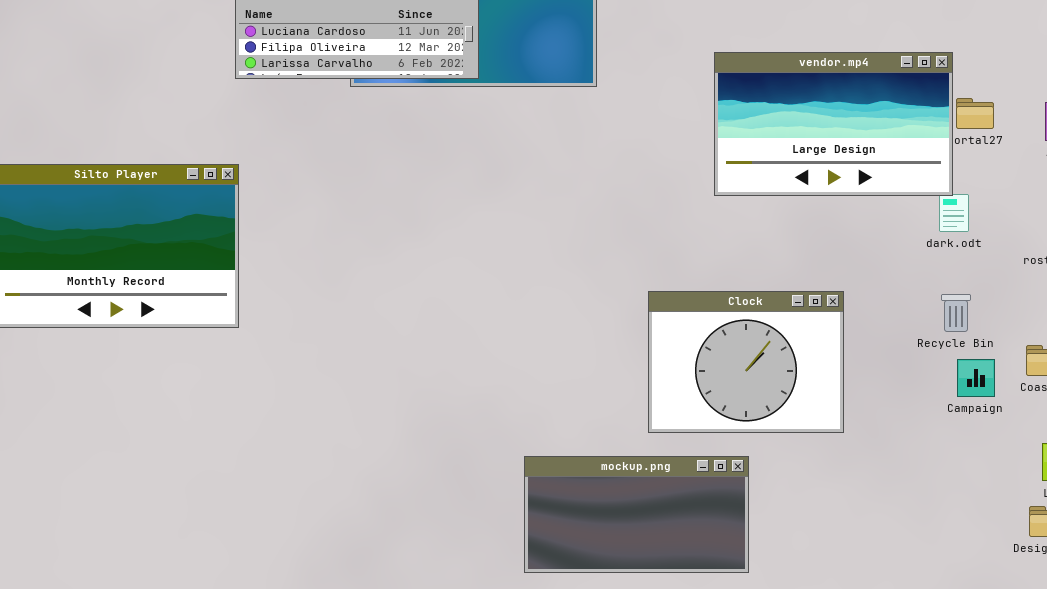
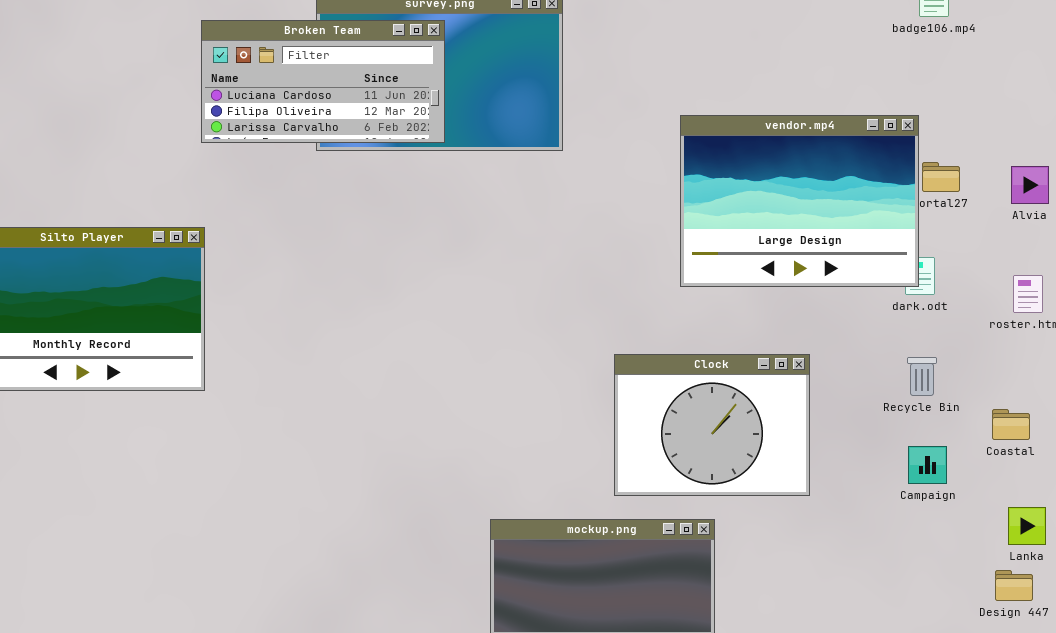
vendor.mp4: [714,52,953,196] -> [680,115,919,287], resized
Campaign: [957,359,995,397] -> [908,446,947,484], moved

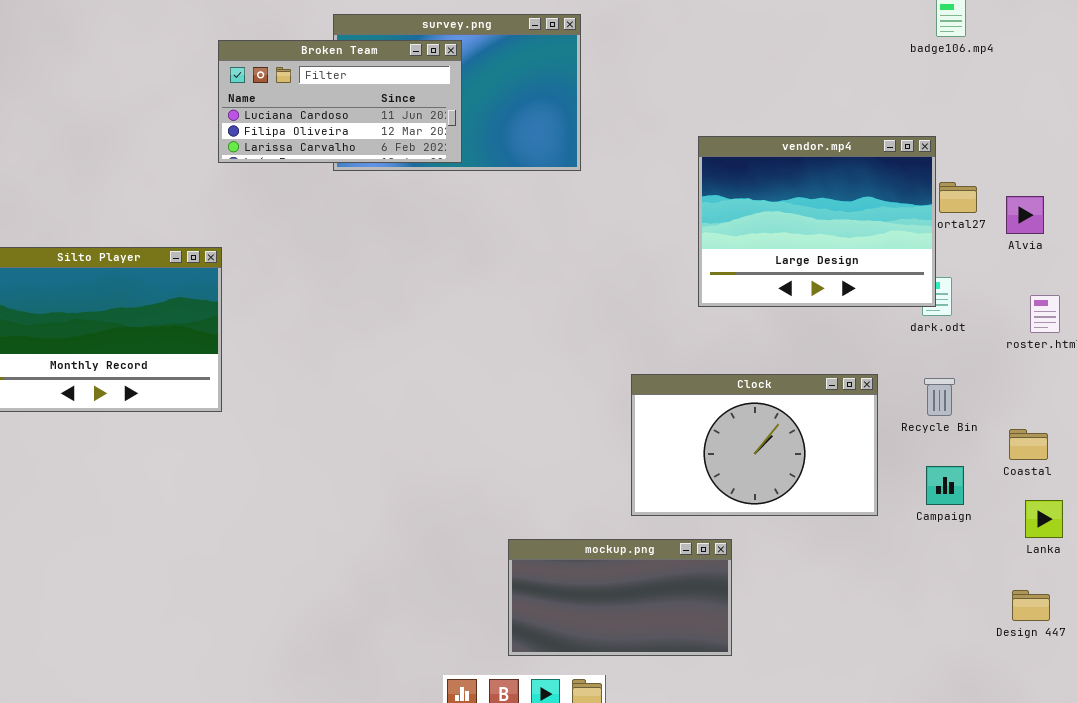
Alvia: [1011,166,1049,204] -> [1006,196,1044,234], moved
Clock: [614,354,810,496] -> [631,374,878,516], resized
Lanka: [1008,507,1046,545] -> [1025,500,1063,538], moved

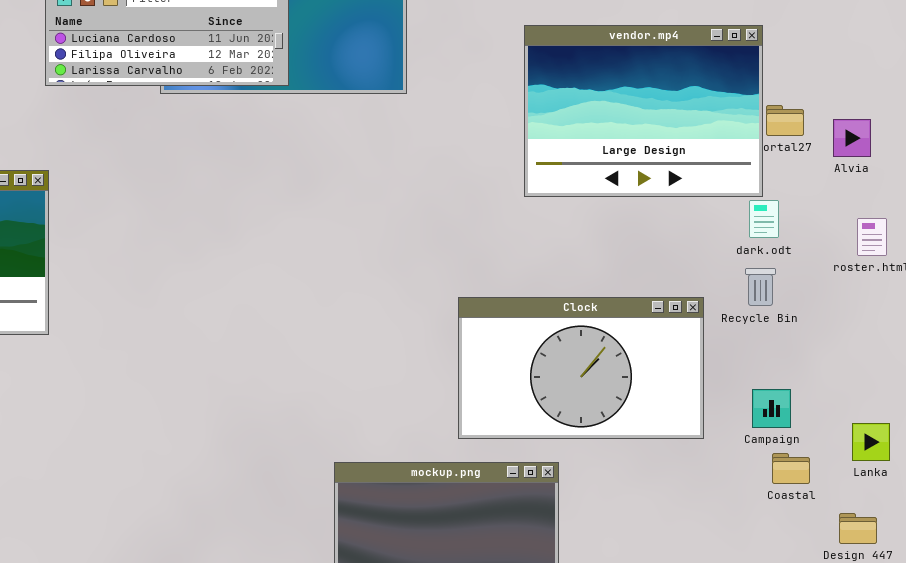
vendor.mp4: [698,136,936,307] -> [524,25,763,197], moved
Recycle Bin: [924,378,955,416] -> [745,268,776,306], moved
Coastal: [1009,429,1048,460] -> [772,453,810,484], moved

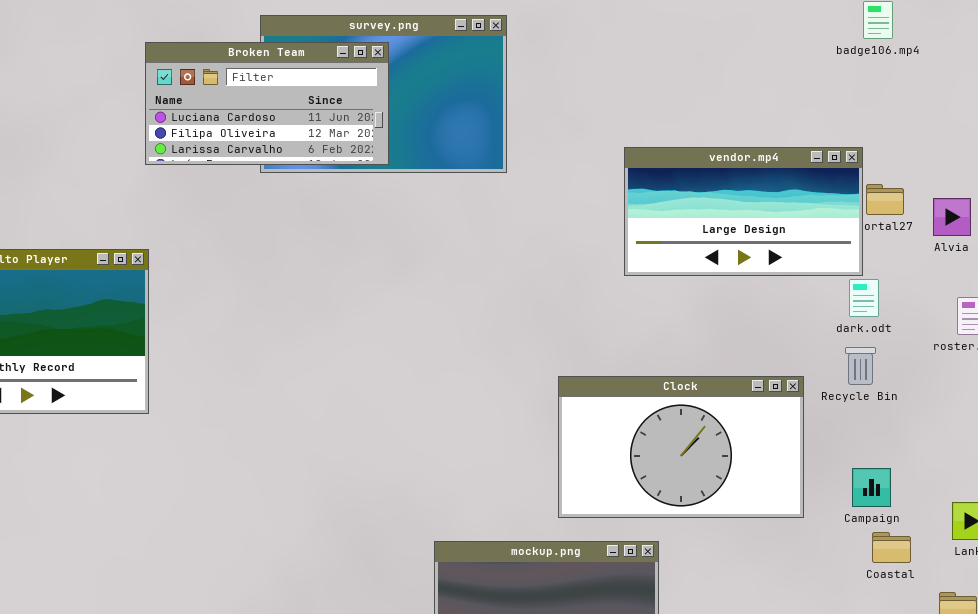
vendor.mp4: [524,25,763,197] -> [624,147,863,276], resized

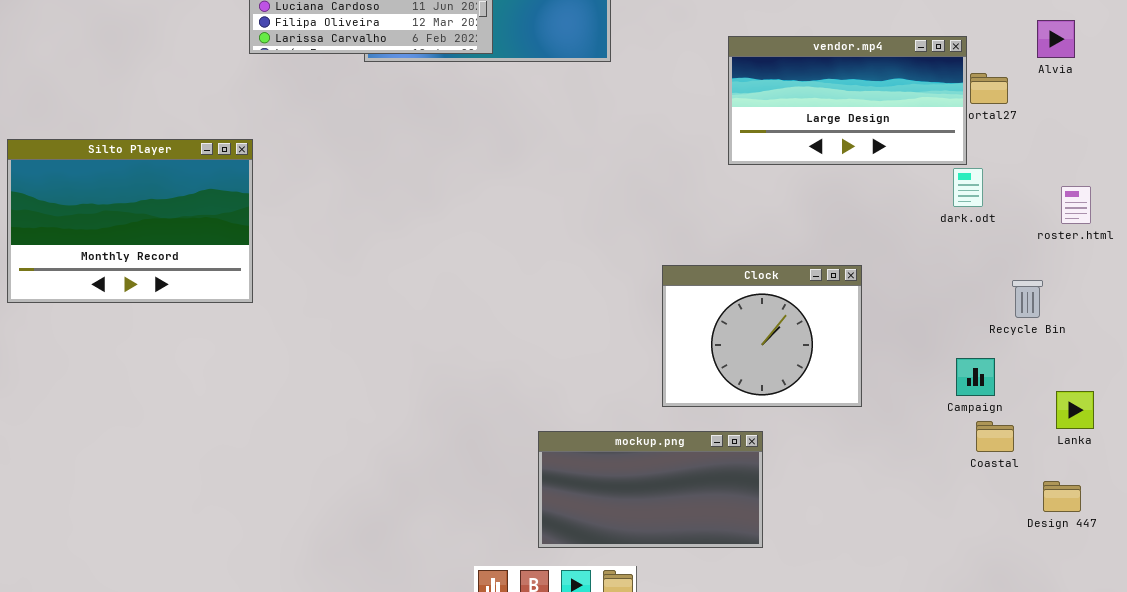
Alvia: [933,198,971,236] -> [1037,20,1075,58], moved
Recycle Bin: [845,347,876,385] -> [1012,280,1043,318], moved
Clock: [558,376,804,518] -> [662,265,862,407], resized

